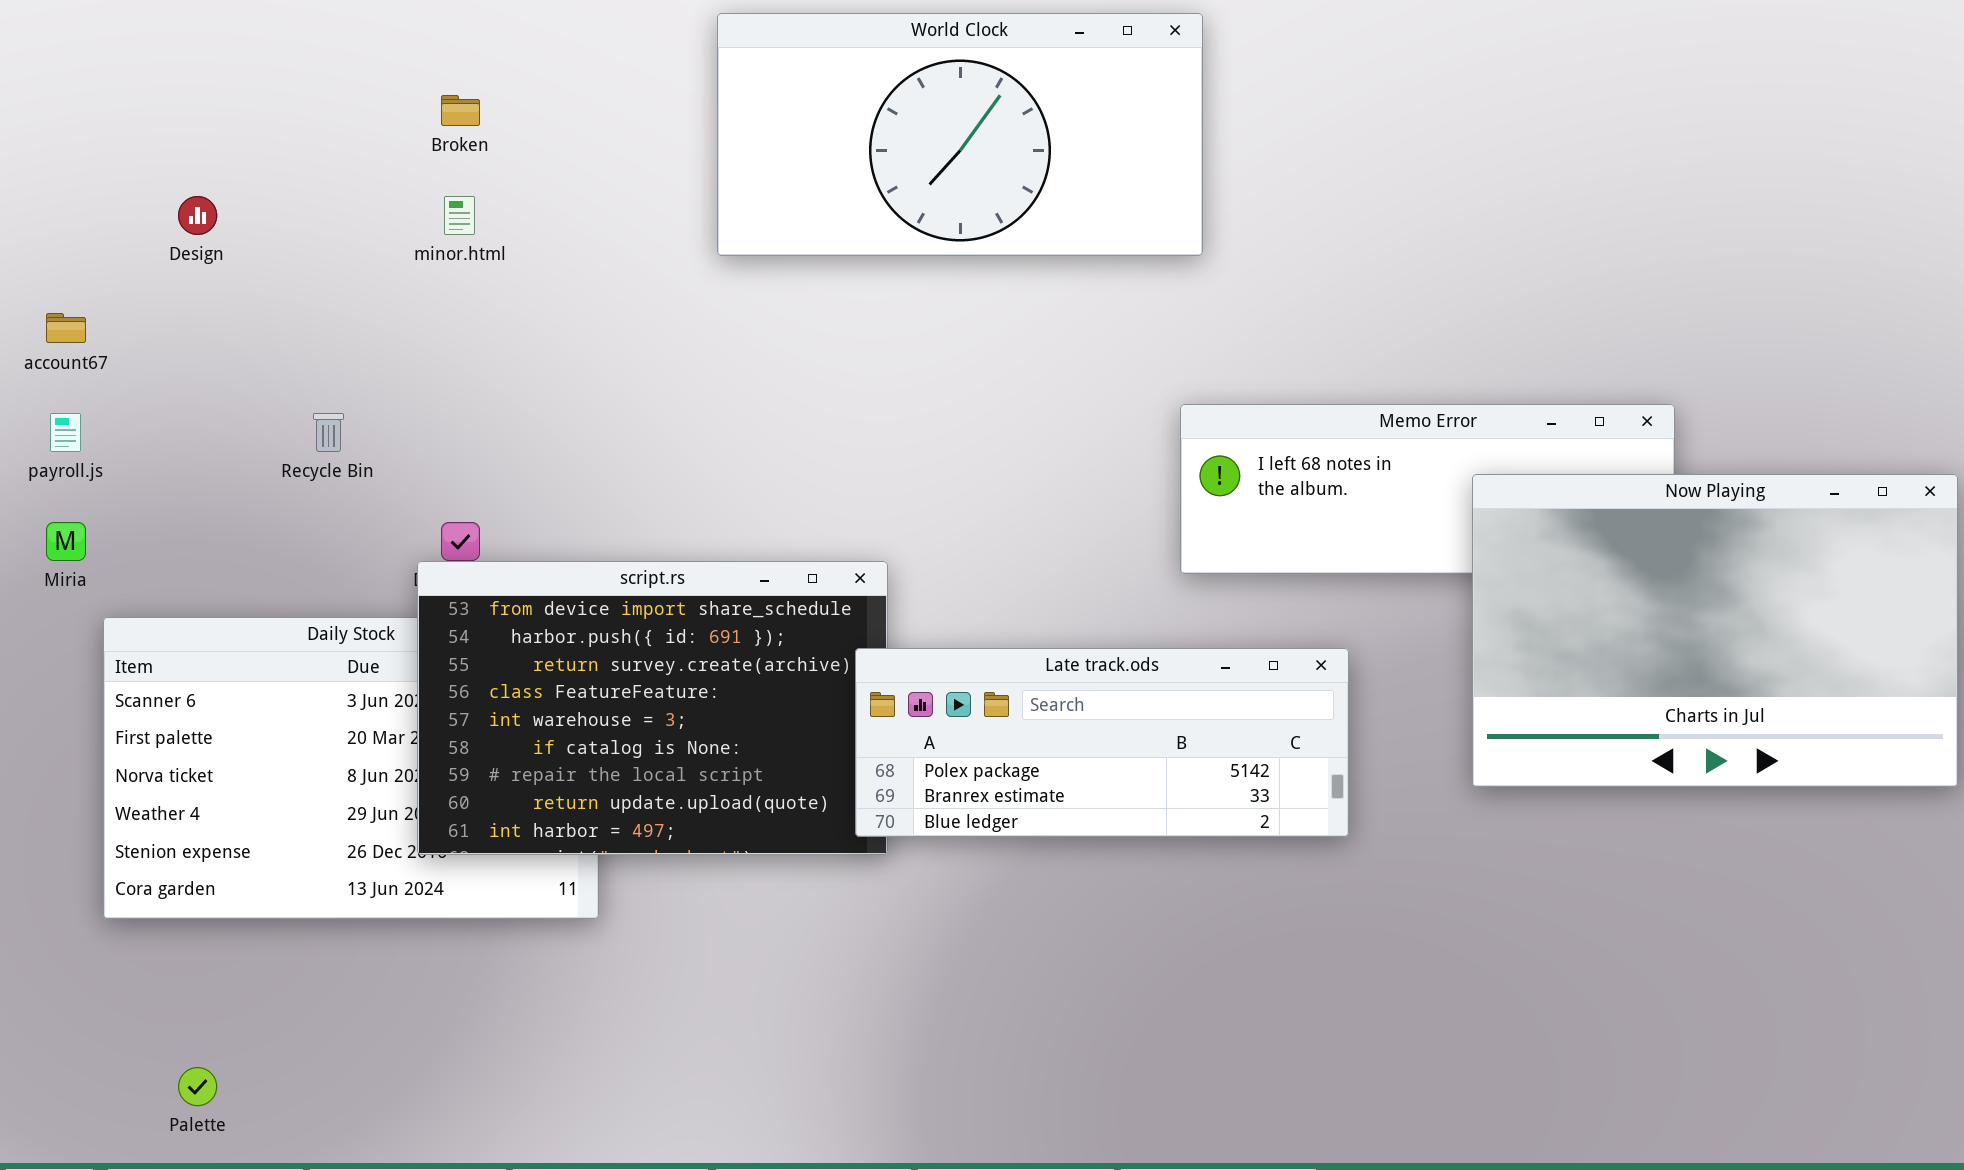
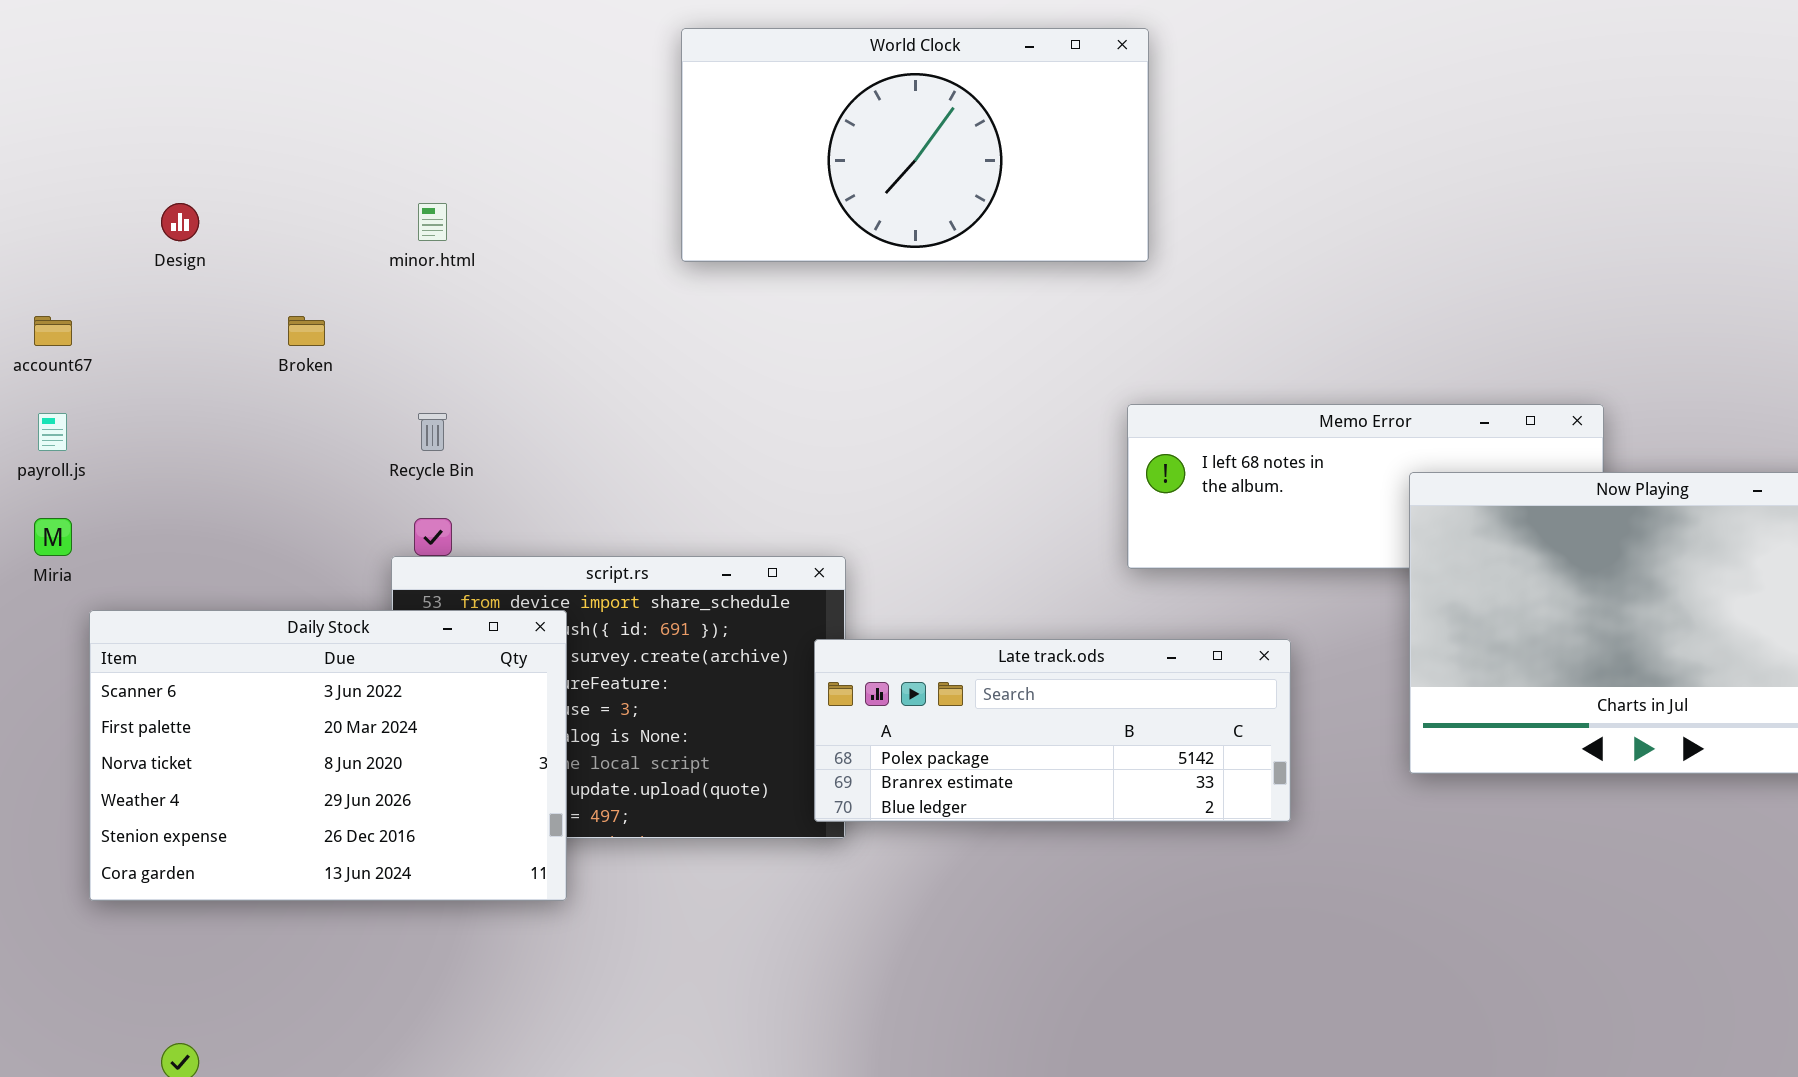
Broken: [441,95,480,126] -> [288,316,325,346], moved
Recycle Bin: [313,413,344,452] -> [418,413,447,451], moved
Daily Stock: [103,617,599,919] -> [89,610,567,901], raised

